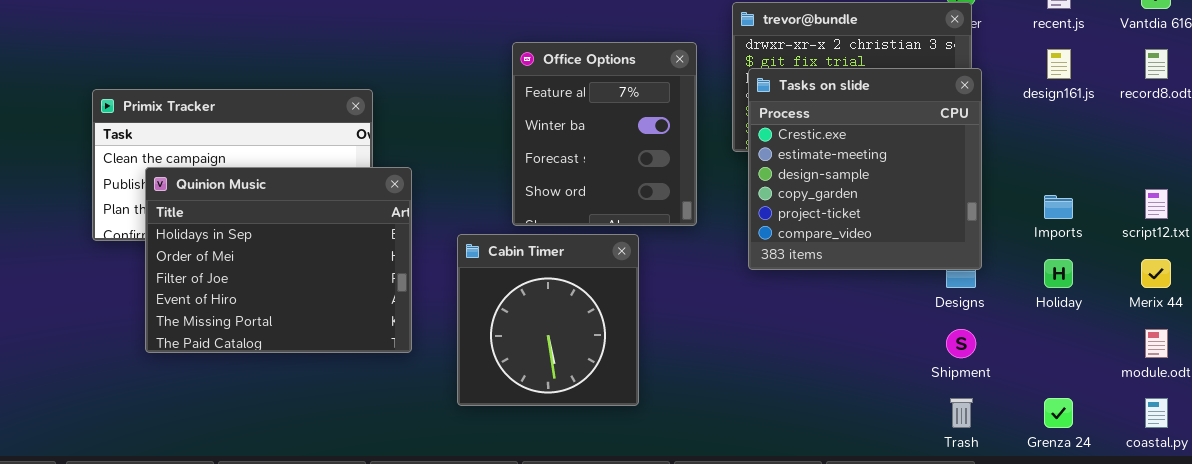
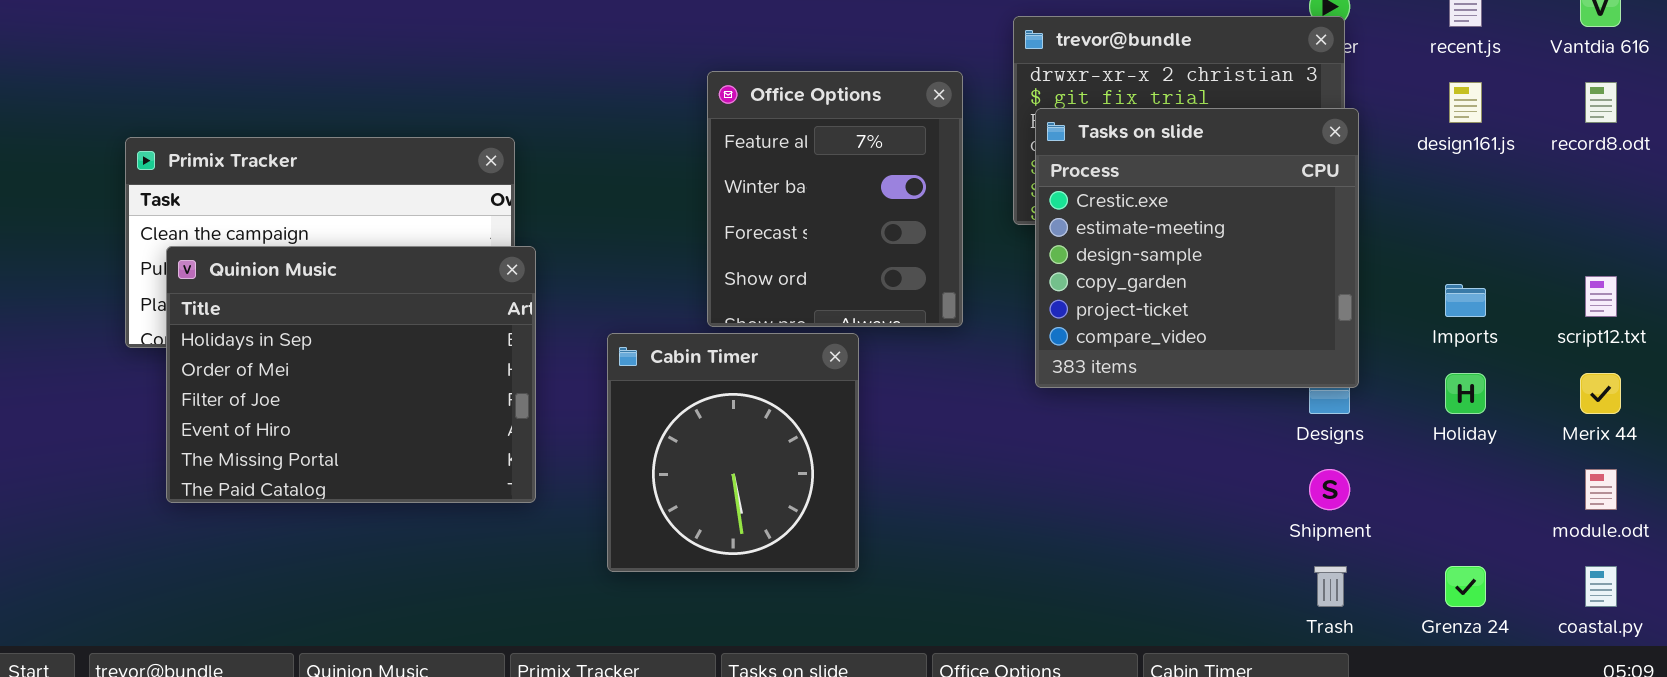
Quinion Music: [145,167,412,353] -> [166,246,536,503], moved
Cabin Timer: [457,234,639,406] -> [607,333,859,572], moved

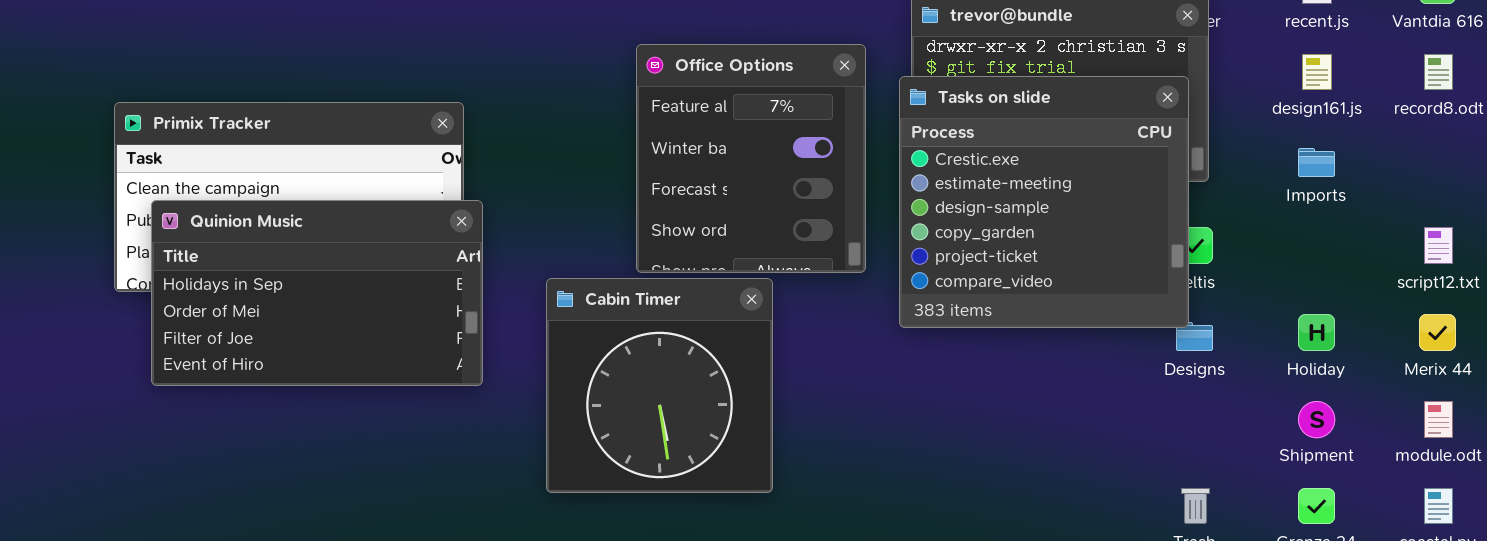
Tasks on slide: [1035,108,1359,388] -> [899,76,1189,328], moved
Quinion Music: [166,246,536,503] -> [151,200,483,386], resized
Imports: [1445,284,1486,317] -> [1298,148,1335,177], moved
Shipment: [1309,469,1350,510] -> [1298,401,1335,438], moved

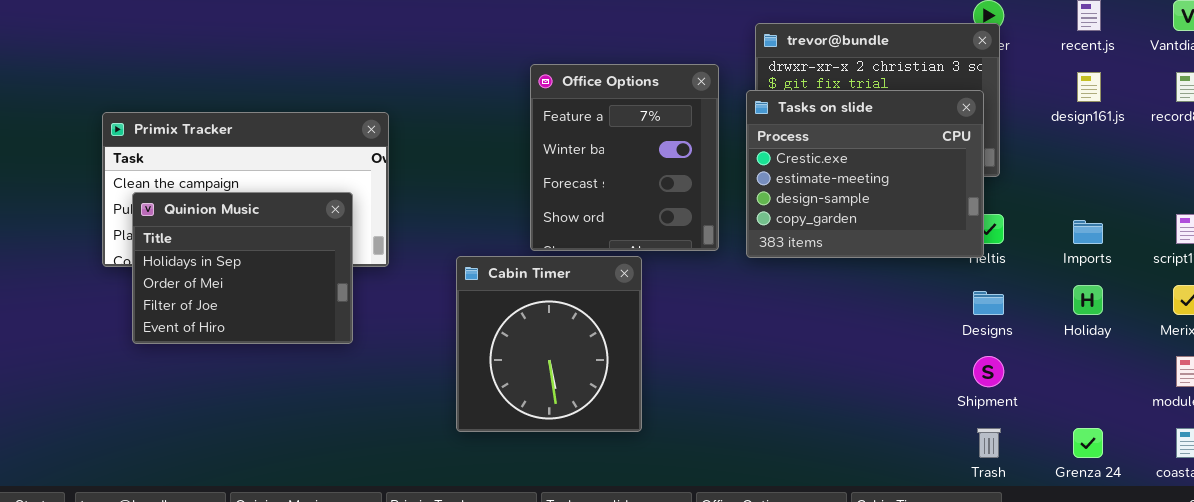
Tasks on slide: [899,76,1189,328] -> [746,90,984,258], resized
Imports: [1298,148,1335,177] -> [1073,220,1103,244], moved
Quinion Music: [151,200,483,386] -> [132,192,353,344], resized
Shipment: [1298,401,1335,438] -> [973,356,1004,387], moved

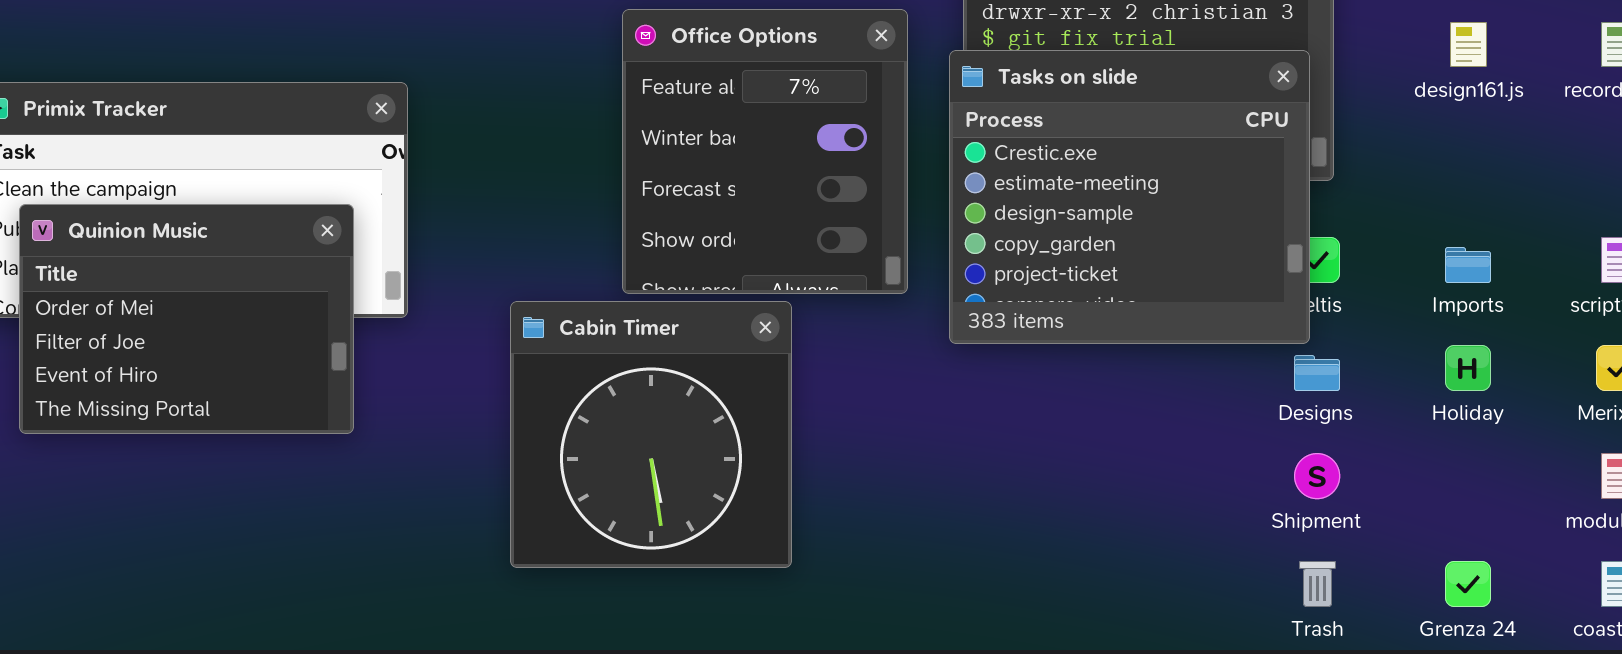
Tasks on slide: [746,90,984,258] -> [949,50,1310,344], resized
Quinion Music: [132,192,353,344] -> [19,204,354,434], scrolled down 1 row

